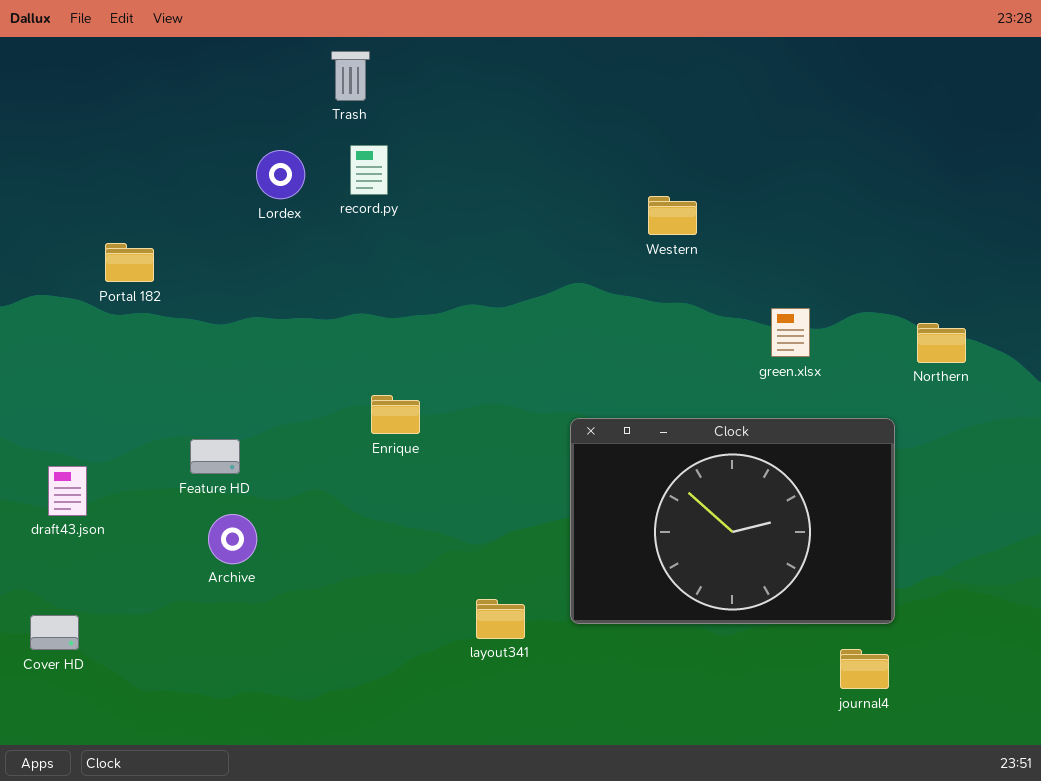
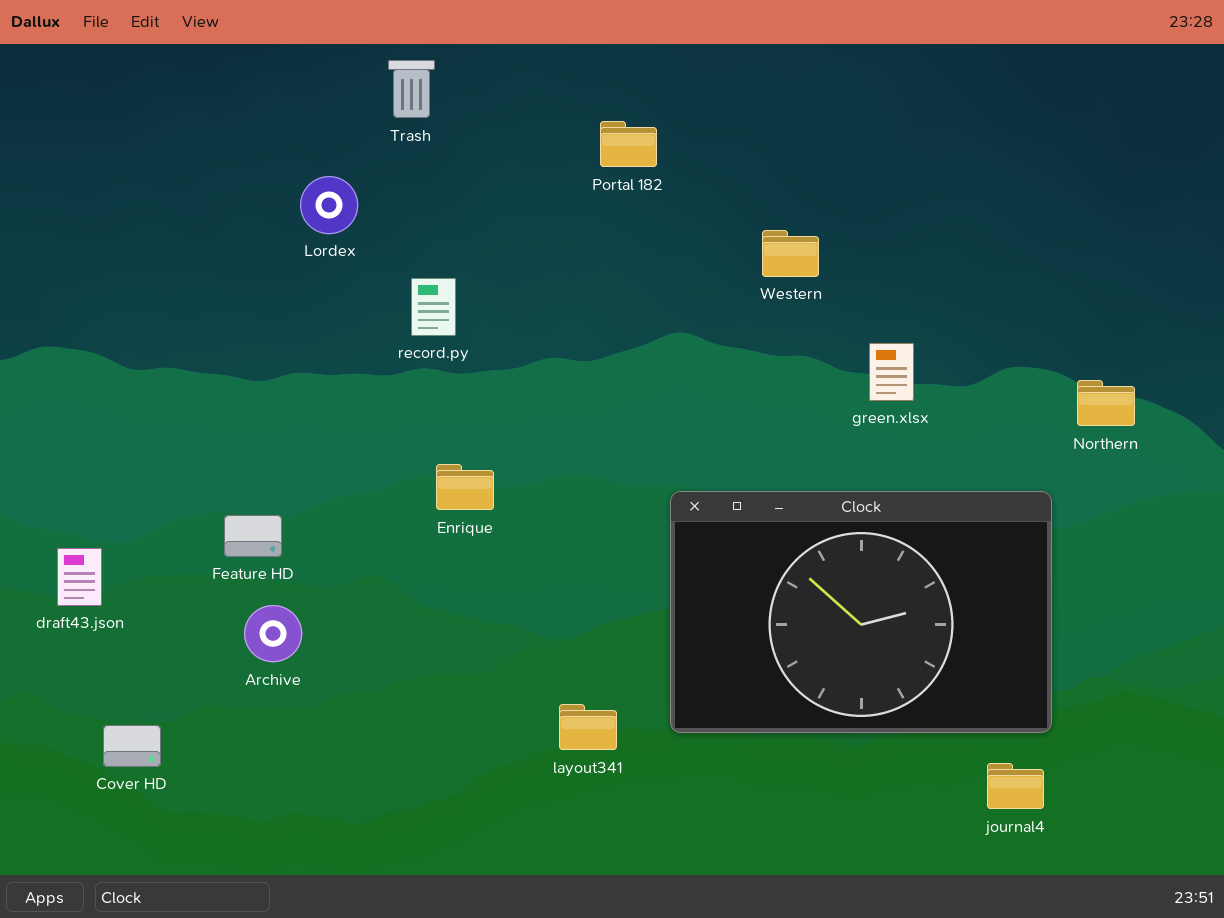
record.py: [350,145,388,195] -> [411,278,456,336], moved
Portal 182: [105,243,154,282] -> [600,121,657,167], moved
green.xlsx: [771,308,810,357] -> [869,343,914,401], moved
Cover HD: [30,615,79,650] -> [103,725,161,767], moved

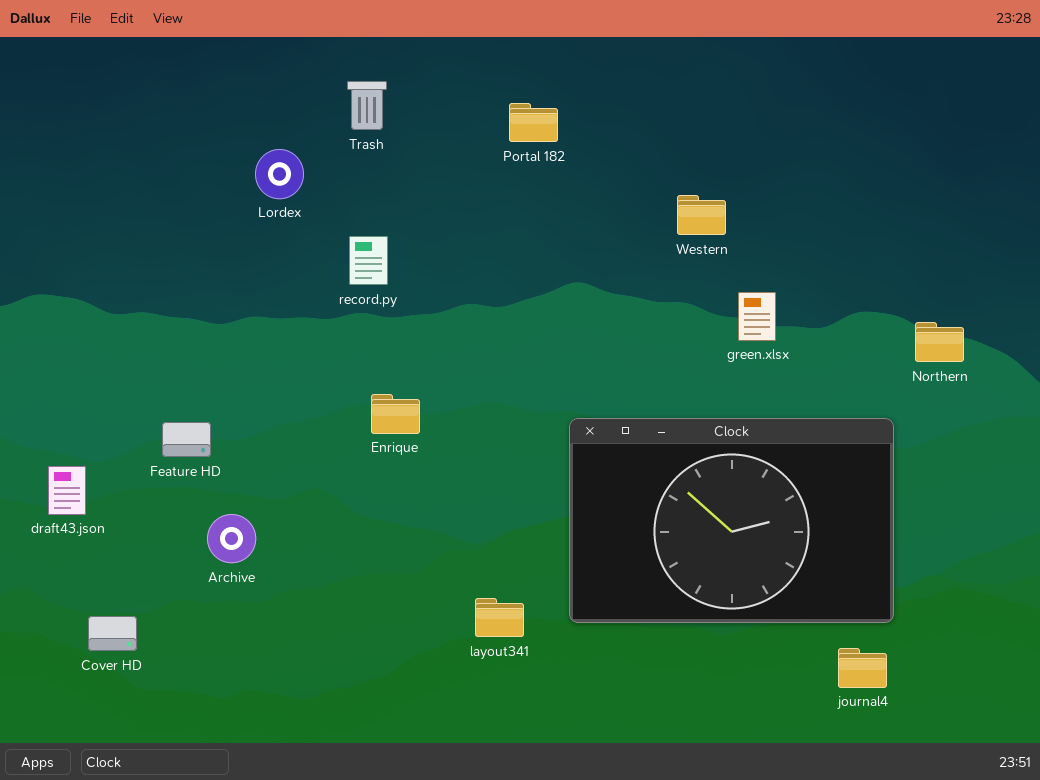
Trash: [388,60,435,118] -> [347,81,387,130], moved
Western: [762,230,819,277] -> [677,195,726,235], moved
Feature HD: [224,515,282,557] -> [162,422,211,457], moved

